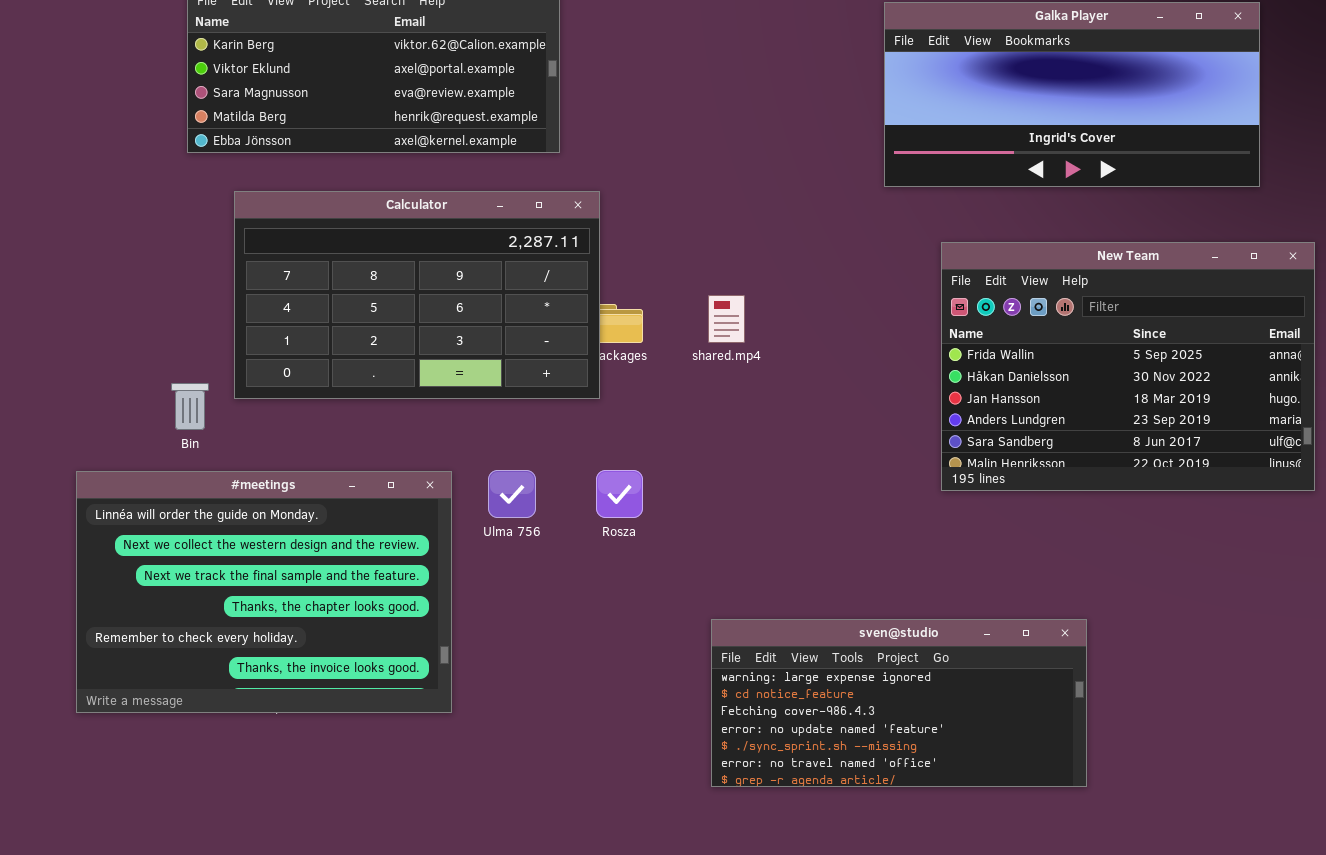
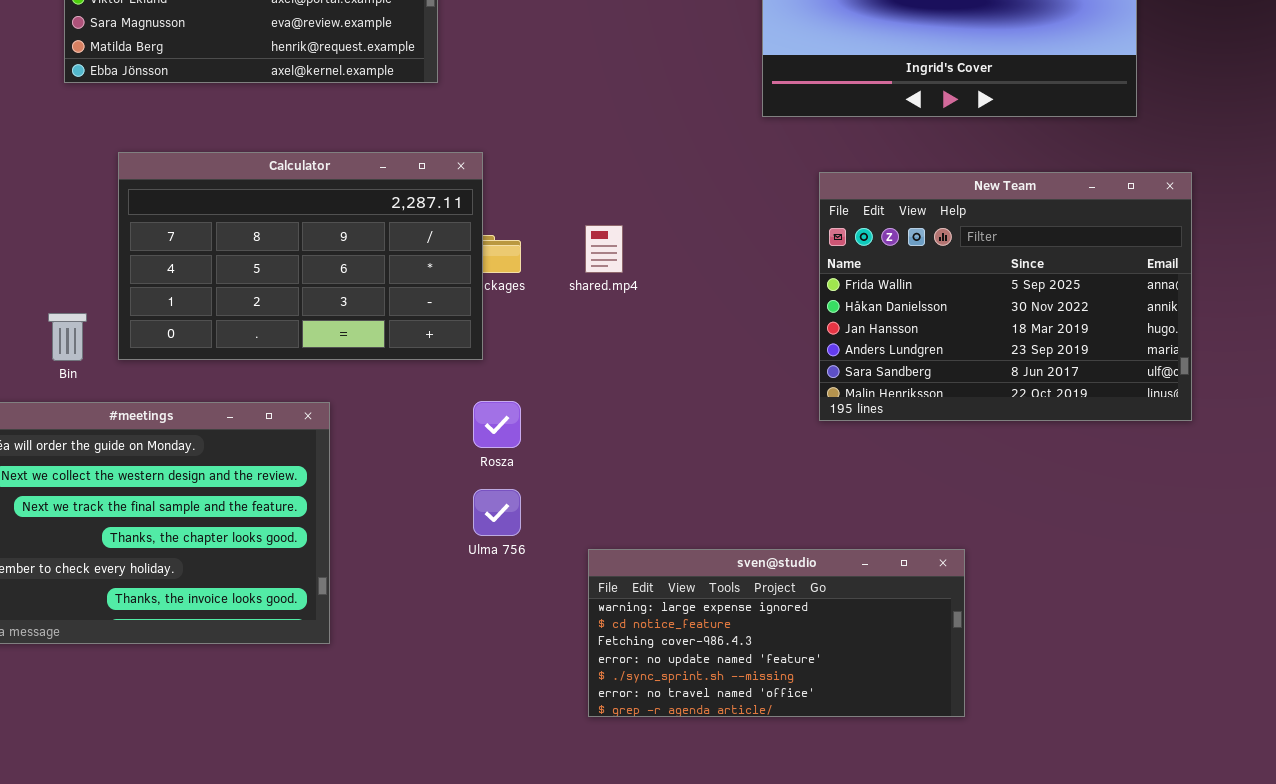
Calculator: [234,191,600,399] -> [118,152,483,360], moved
Ulma 756: [488,470,536,518] -> [473,489,521,536], moved

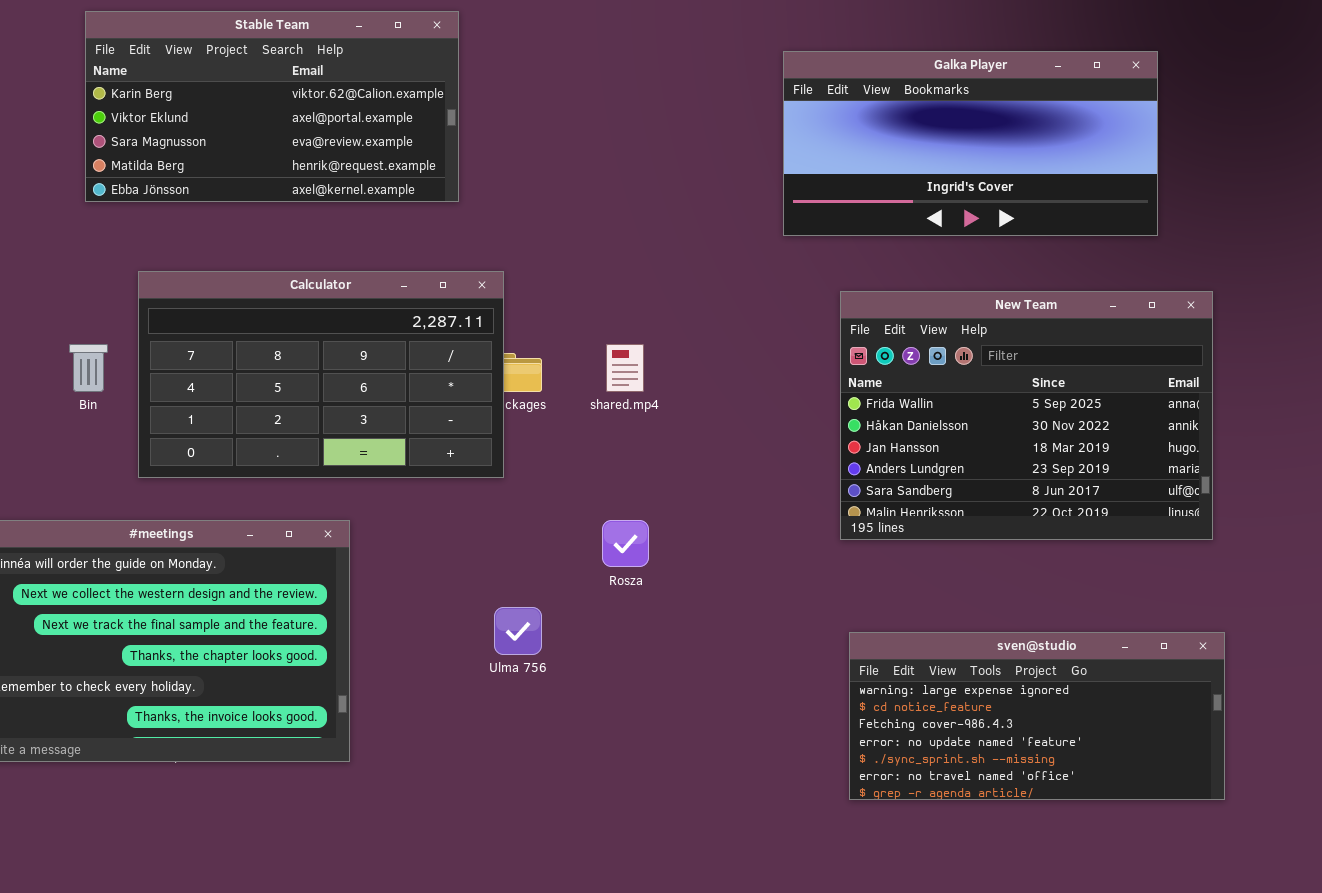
Bin: [48,313,87,361] -> [69,344,108,392], moved
Rosza: [473,401,521,448] -> [602,520,649,567], moved
sven@studio: [588,549,965,717] -> [849,632,1225,800], moved

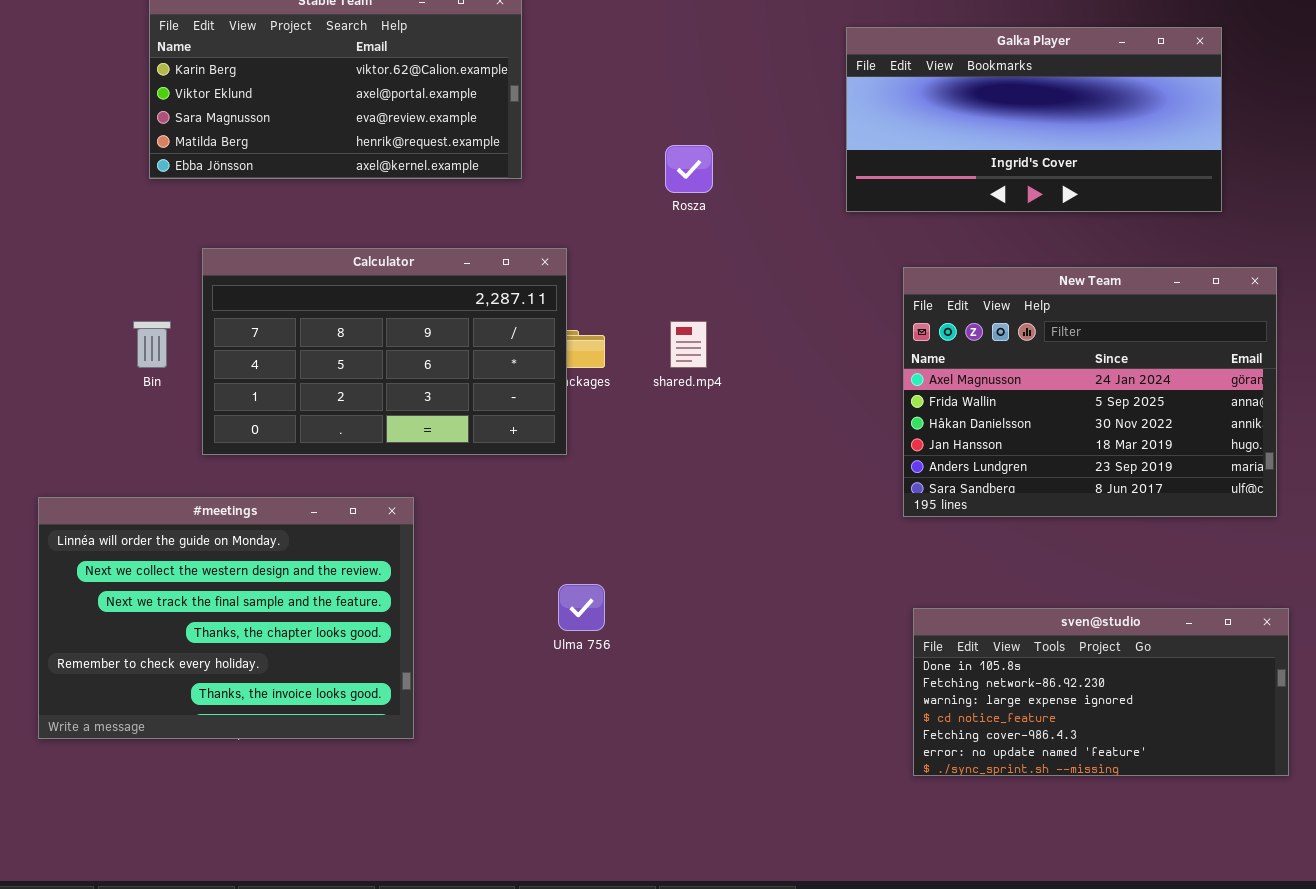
New Team: [840,291,1213,540] -> [903,267,1277,517], scrolled up 1 row
Rosza: [602,520,649,567] -> [665,145,713,193], moved
sven@studio: [849,632,1225,800] -> [913,608,1289,776], scrolled up 2 rows

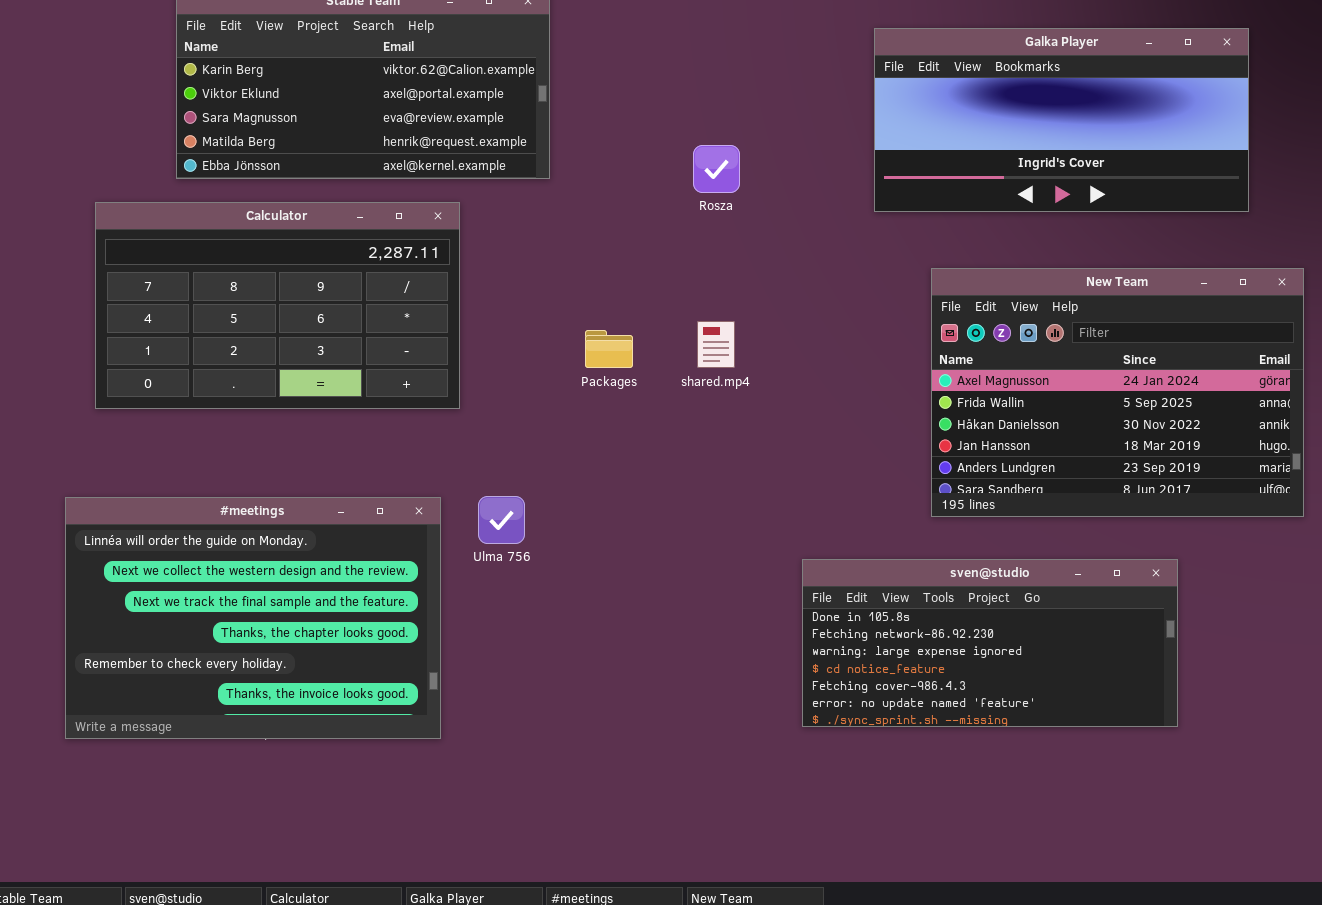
Calculator: [202,248,567,455] -> [95,202,460,409], moved
Ulma 756: [558,584,605,631] -> [478,496,525,544], moved
sven@studio: [913,608,1289,776] -> [802,559,1178,727], moved

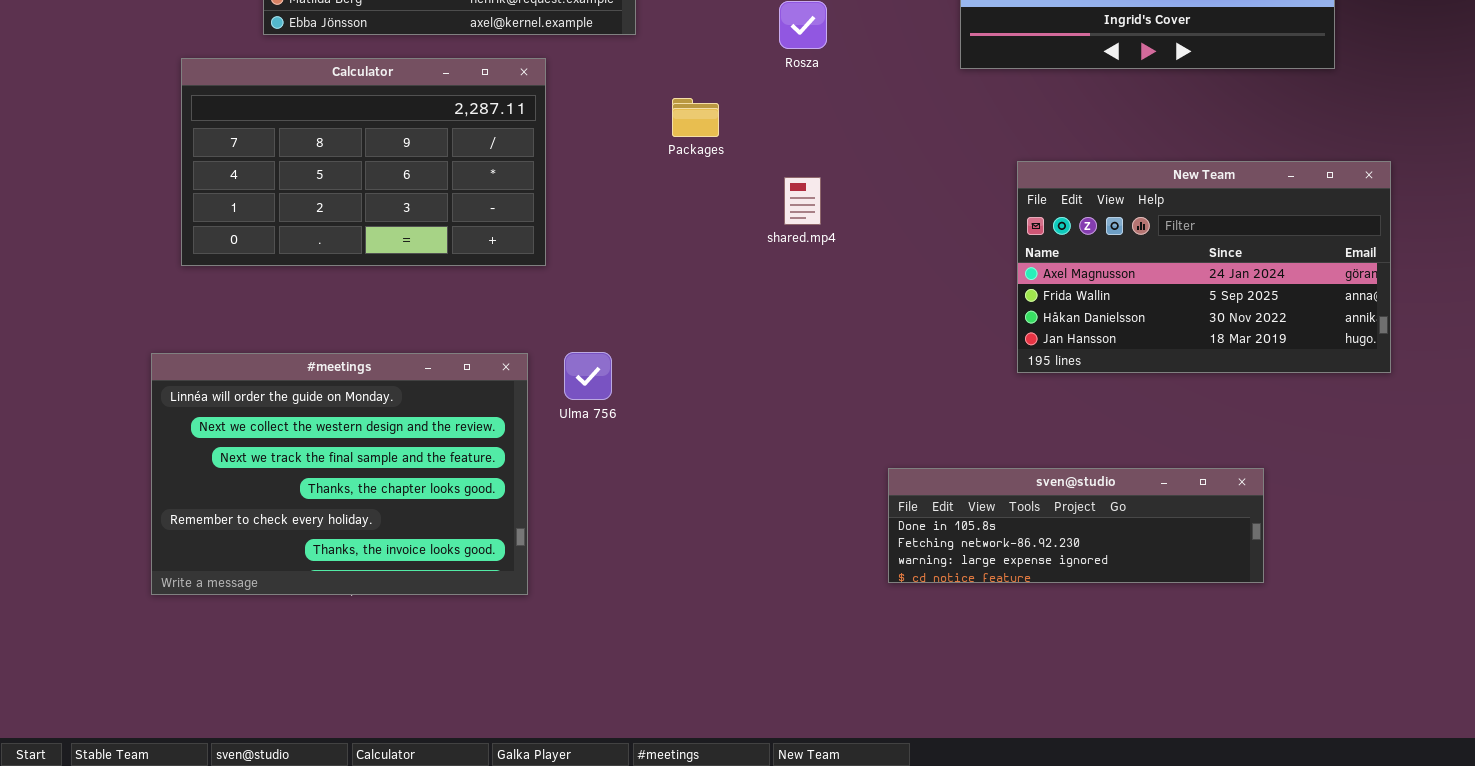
New Team: [931,268,1304,517] -> [1017,161,1391,373], resized
Packages: [585,330,633,368] -> [672,98,719,137], moved
sven@studio: [802,559,1178,727] -> [888,468,1264,583], resized

